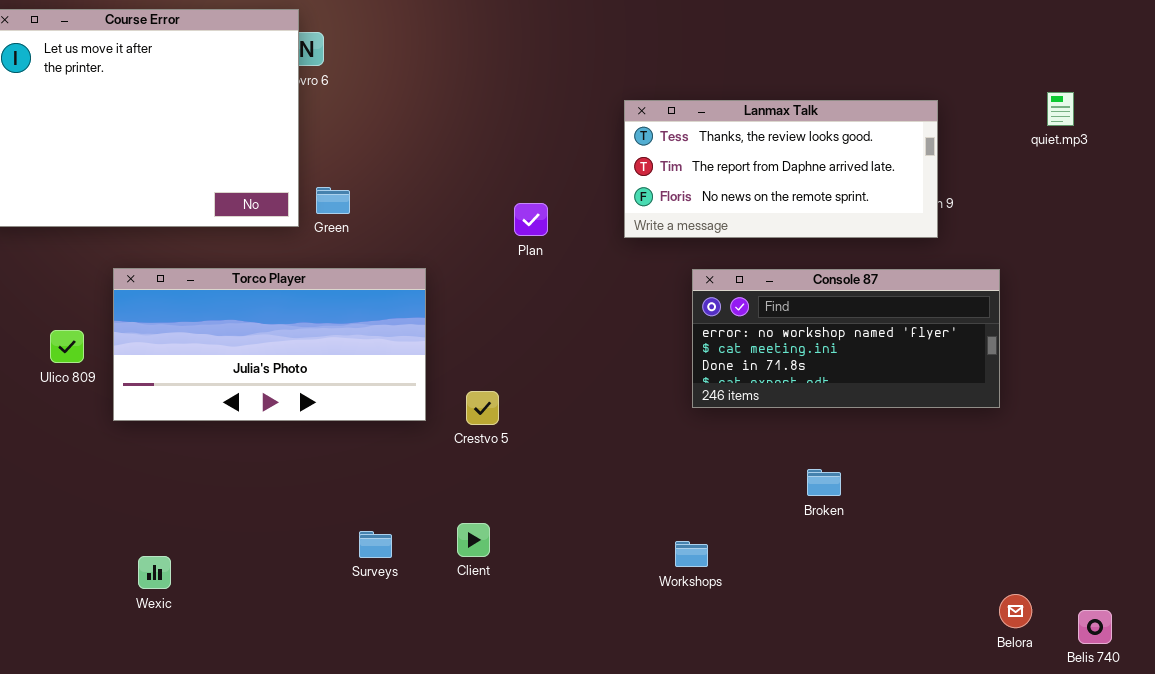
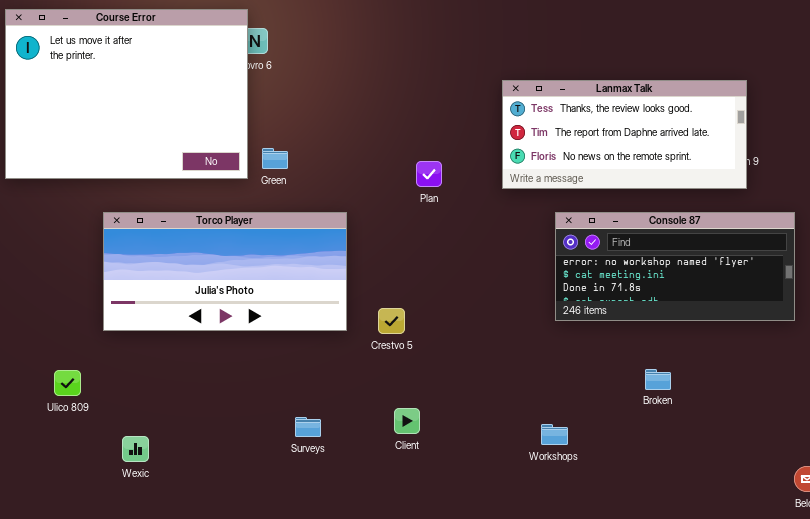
Ulico 809: [50,330,84,363] -> [54,370,81,396], moved
Client: [457,523,490,557] -> [394,408,420,434], moved

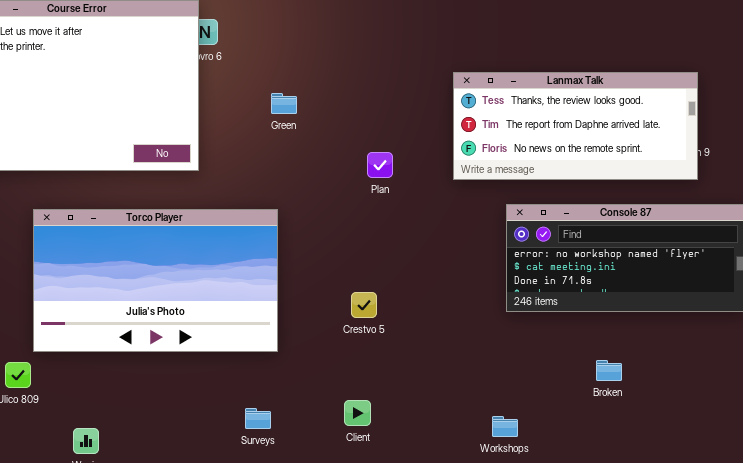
Green: [262,148,288,169] -> [271,93,297,114], moved
Torco Player: [103,212,347,331] -> [33,209,278,352], moved, resized
Crestvo 5: [378,308,405,334] -> [351,292,377,318], moved

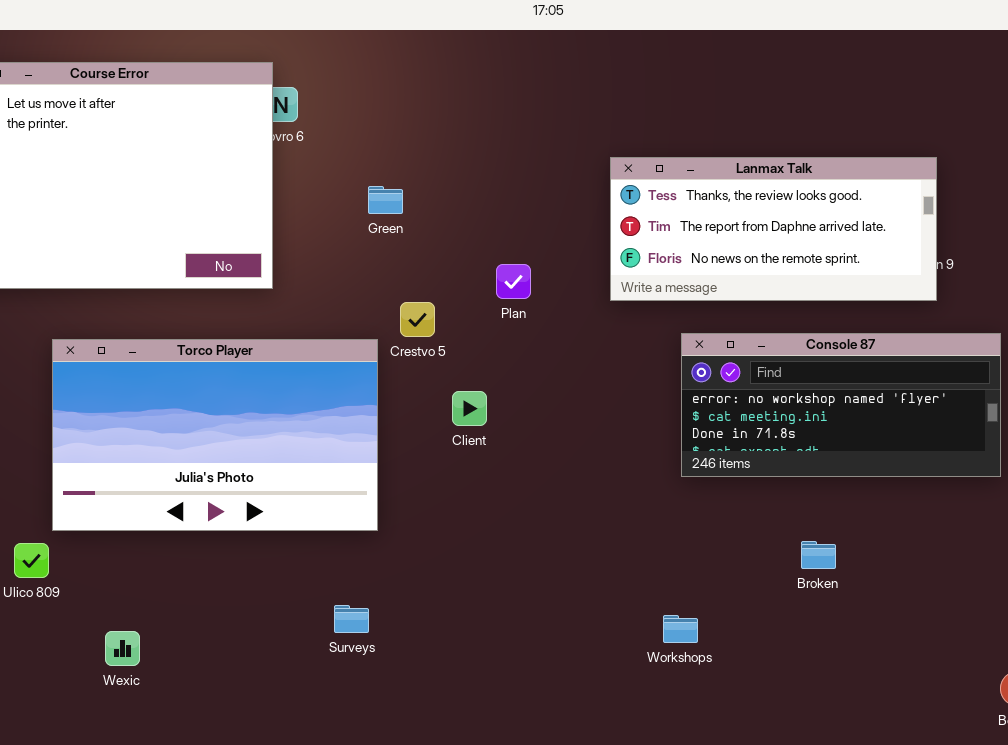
Crestvo 5: [351,292,377,318] -> [400,302,435,337], moved
Client: [344,400,371,426] -> [452,391,487,426], moved

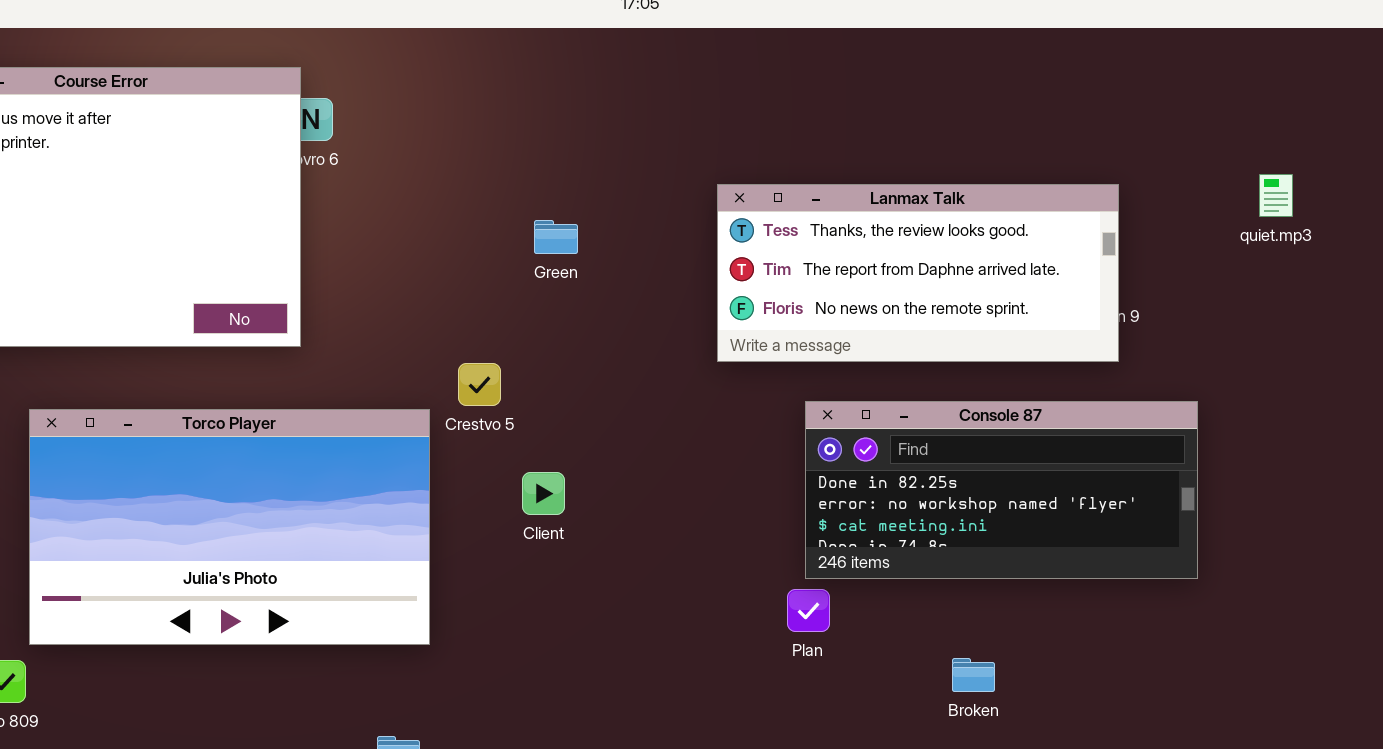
Green: [368,186,403,214] -> [534,220,578,254], moved
Plan: [496,264,531,299] -> [787,589,830,632], moved
Console 87: [681,333,1001,477] -> [805,401,1198,579], scrolled up 1 row

